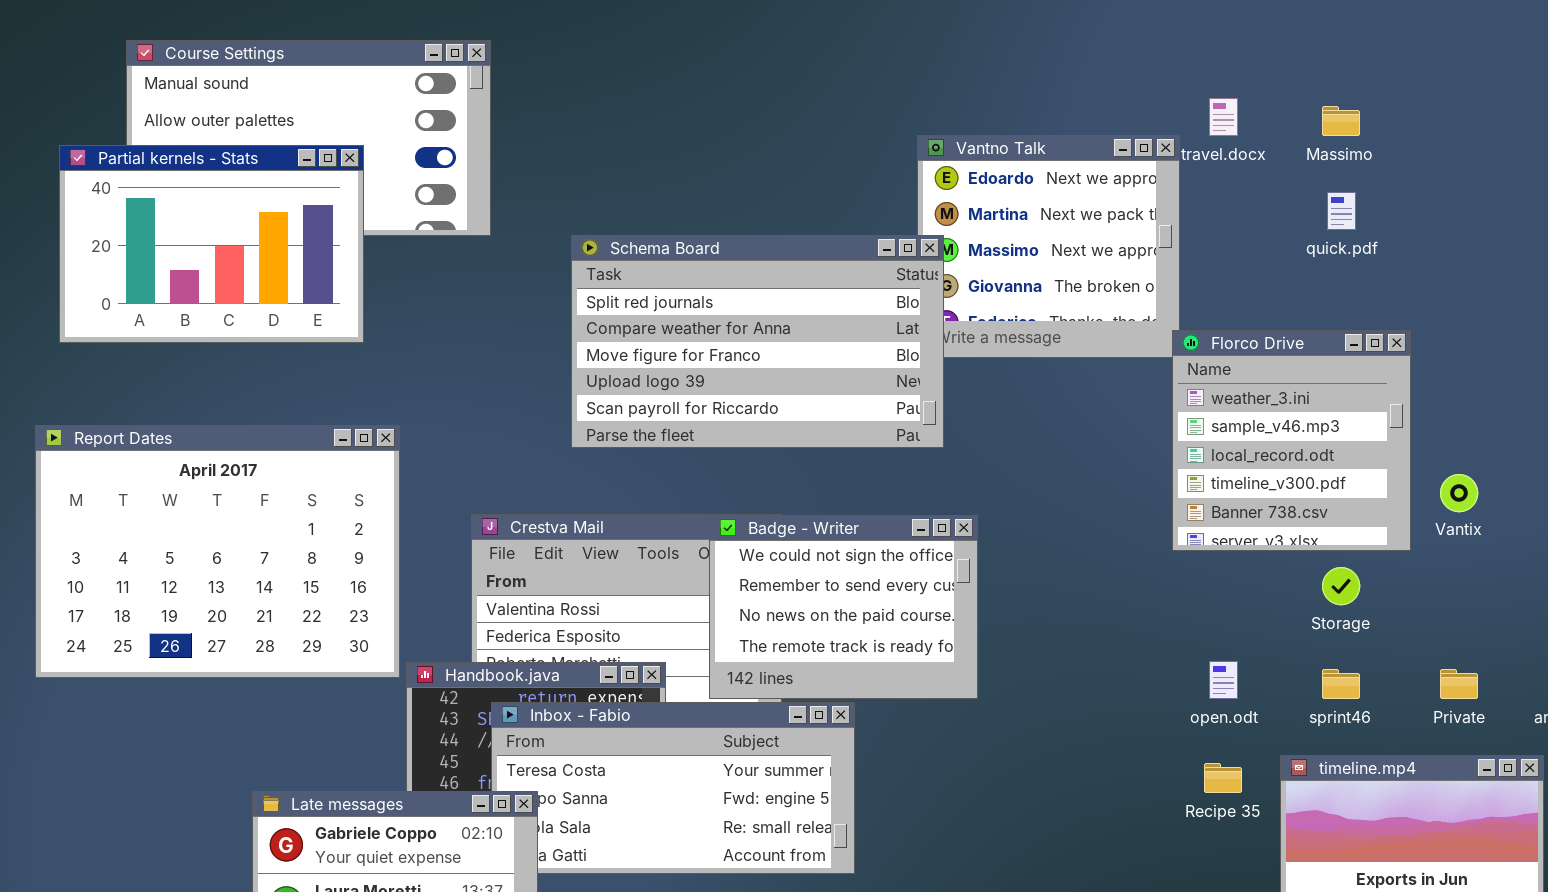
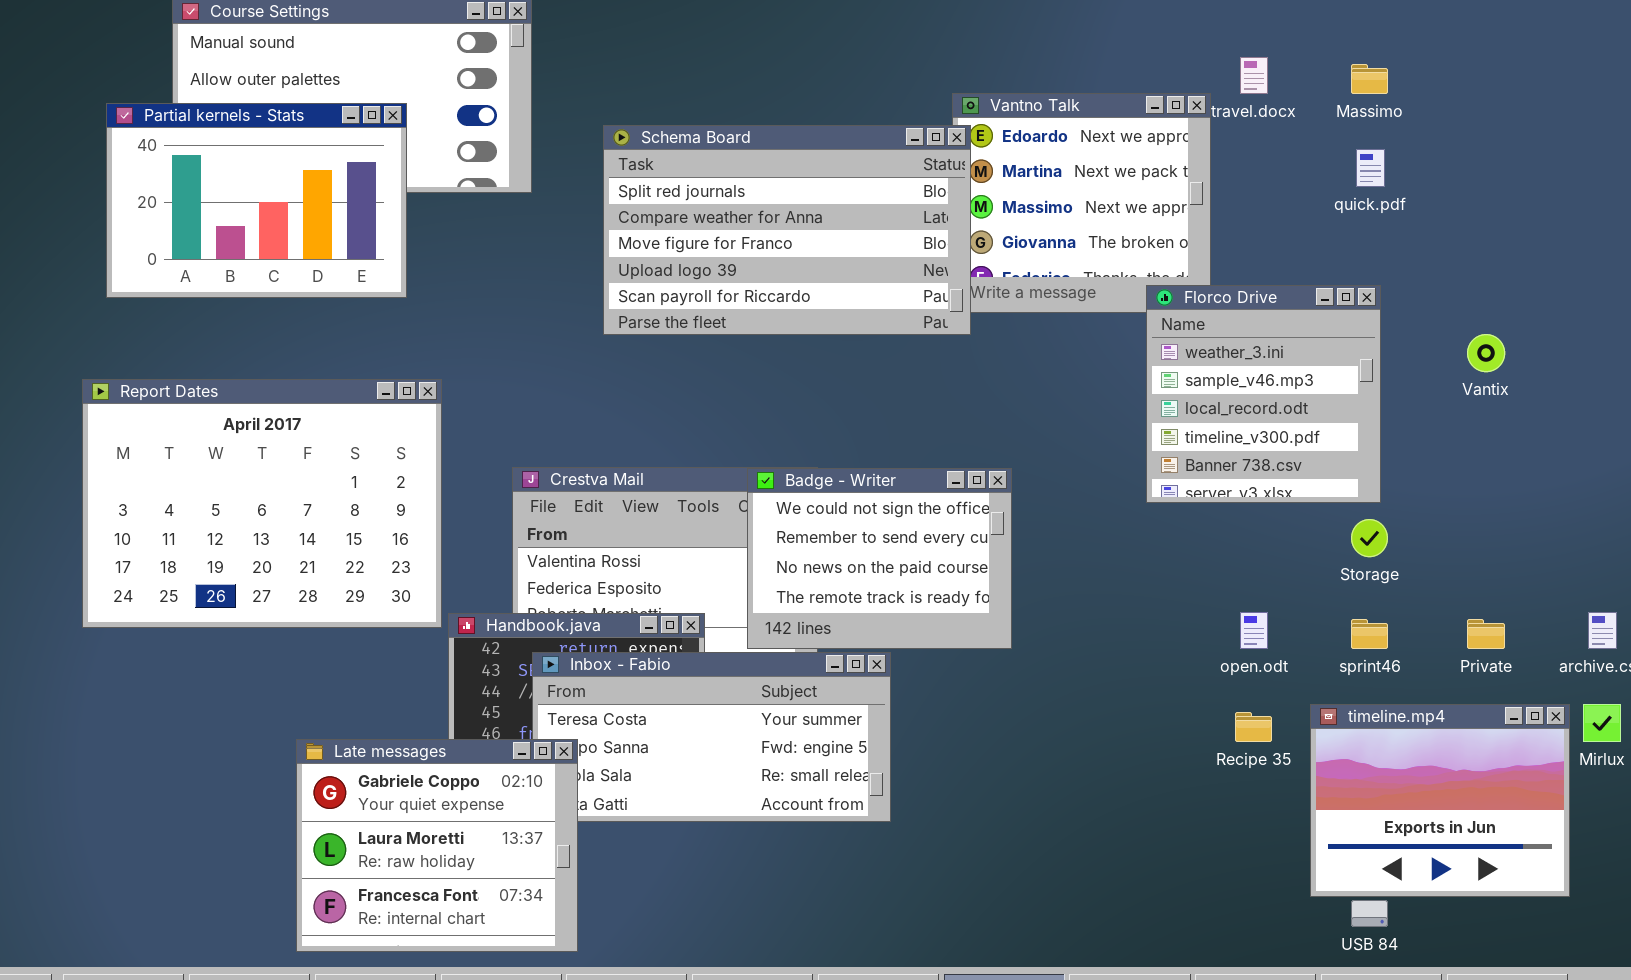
Schema Board: [571,235,944,448] -> [603,125,971,335], moved
Florco Drive: [1172,330,1411,551] -> [1146,285,1381,503], moved
Vantix: [1440,474,1478,512] -> [1467,334,1505,372], moved

